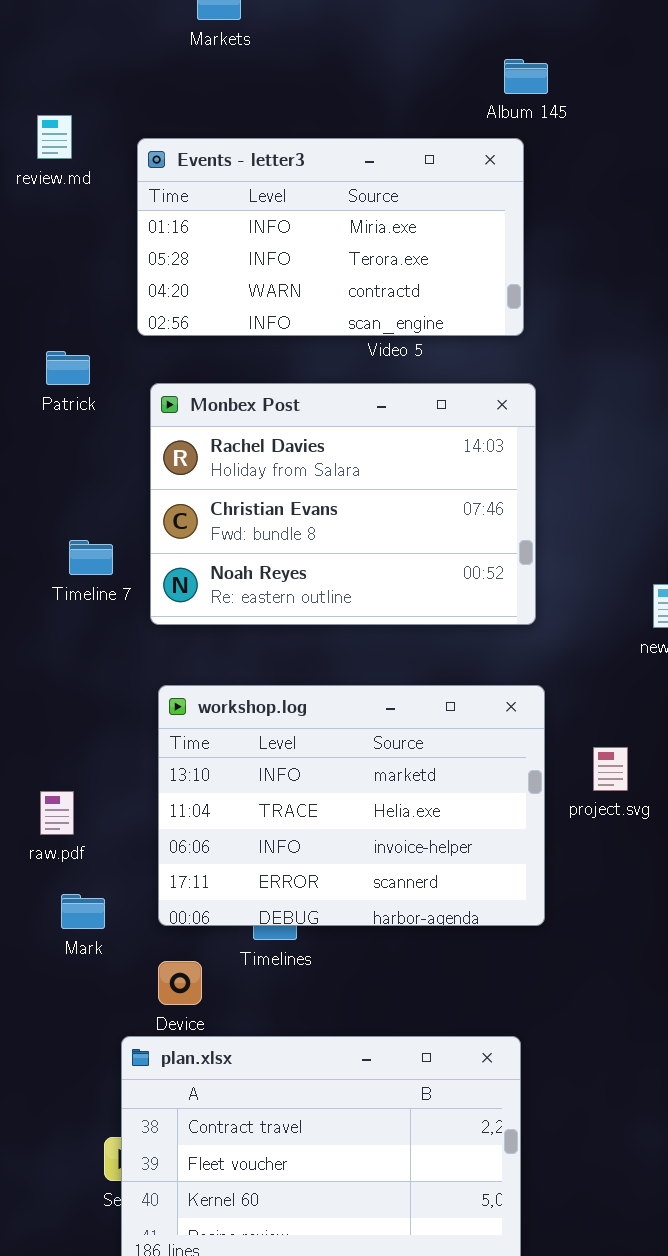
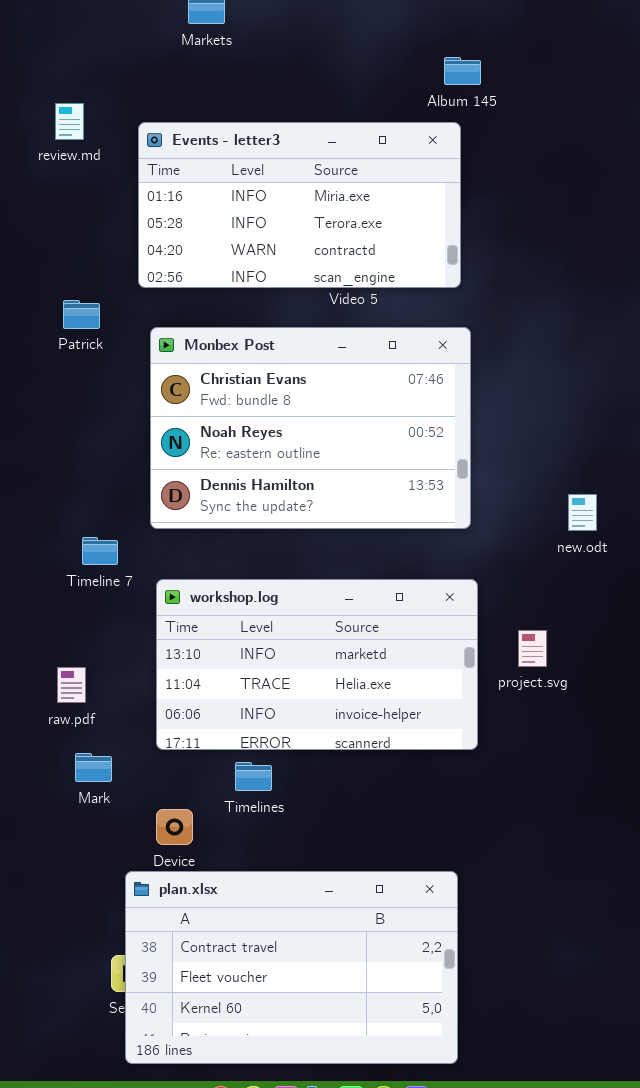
Monbex Post: [150,383,536,625] -> [150,327,471,529], scrolled down 1 row
Timeline 7: [69,540,113,575] -> [82,537,118,565], moved
workshop.log: [158,685,545,926] -> [156,579,478,750], resized

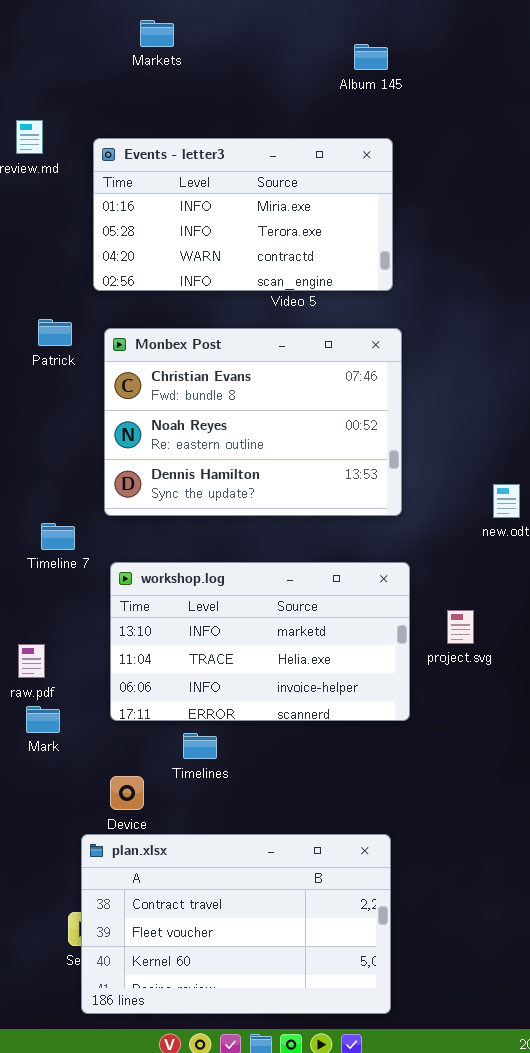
Album 145: [444,57,481,85] -> [354,44,388,70], moved
Patrick: [63,300,100,329] -> [38,319,72,346], moved
Mark: [75,753,112,782] -> [26,706,60,733], moved

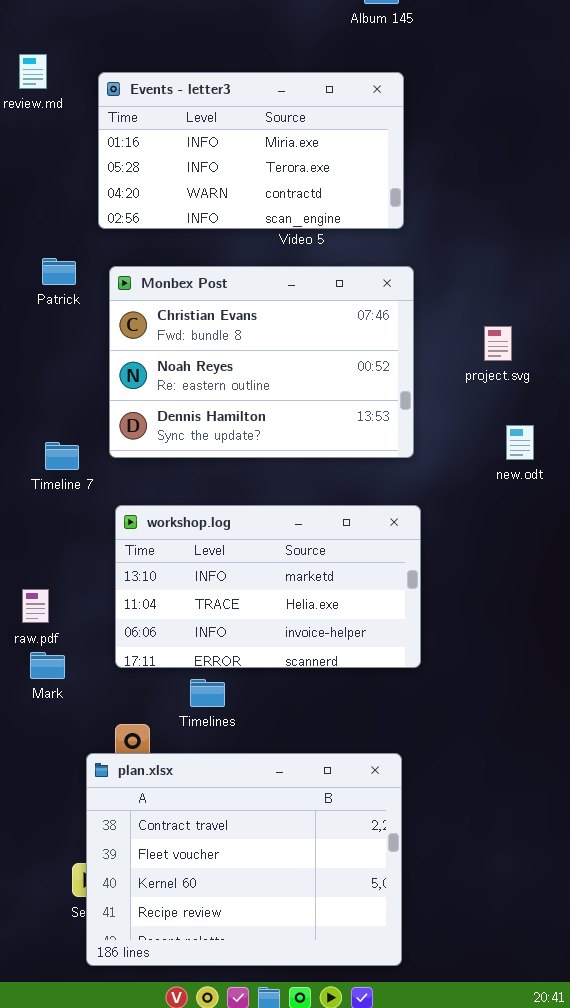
Timeline 7: [41,523,75,550] -> [45,442,79,470], moved
project.svg: [447,610,474,644] -> [484,326,512,361], moved
plan.xlsx: [81,834,391,1014] -> [86,753,402,966], resized

